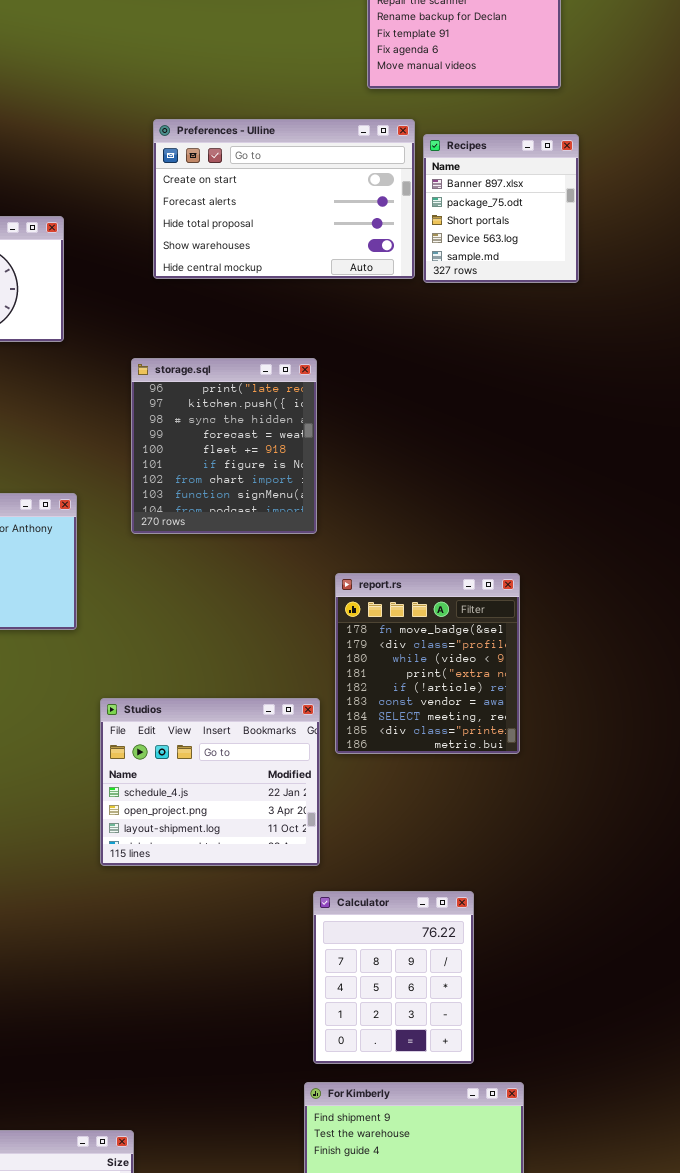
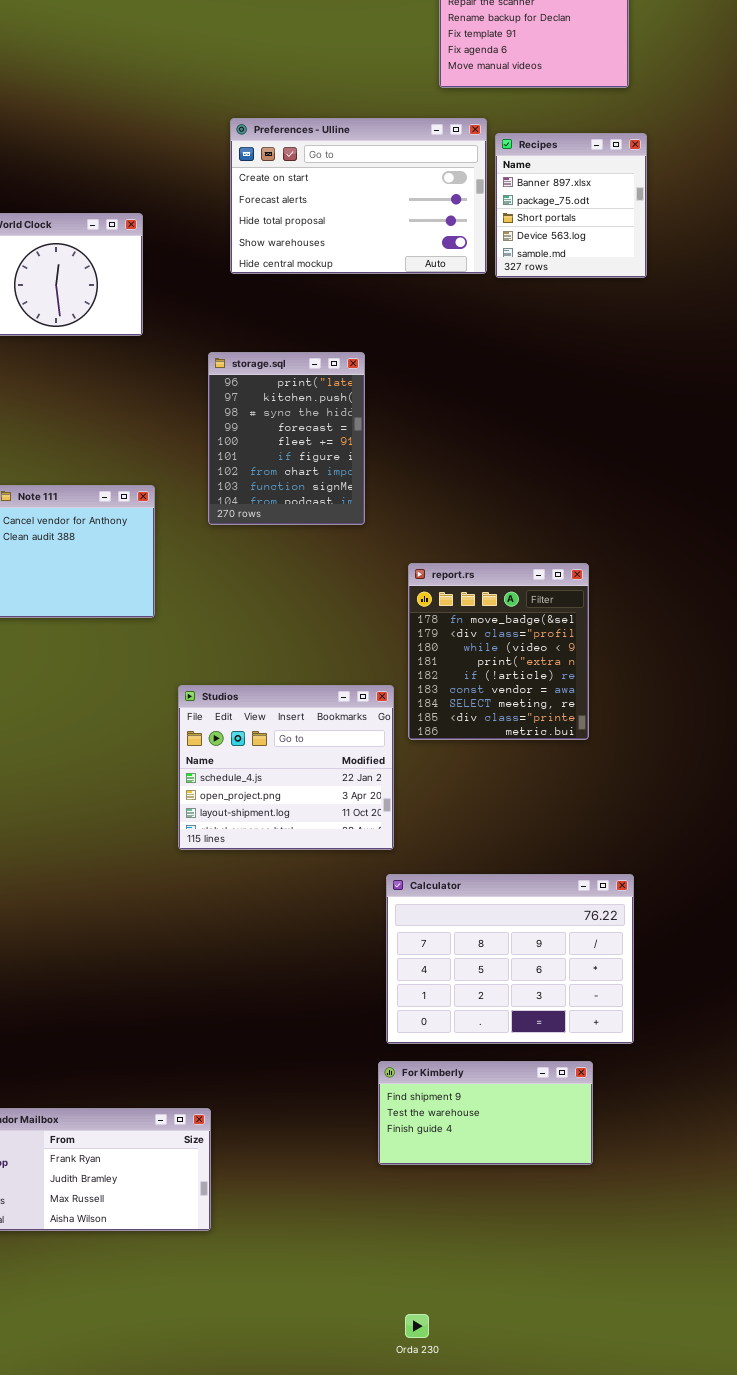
storage.sql: [131,358,317,534] -> [208,352,365,525], resized
Calculator: [313,891,474,1064] -> [386,874,634,1044], resized

